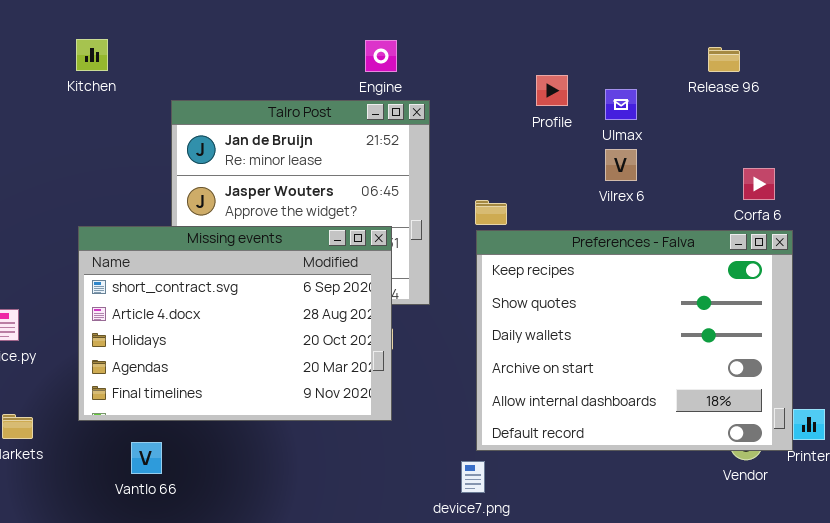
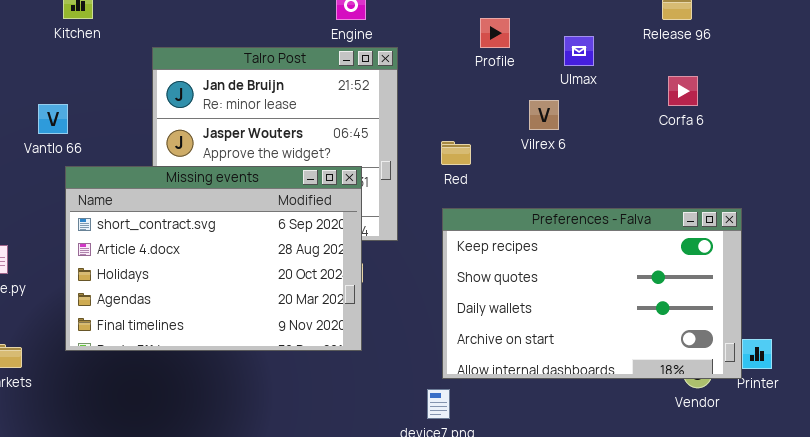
Profile: [536,75,568,106] -> [480,18,510,48], moved
Vilrex 6: [605,149,637,181] -> [529,100,559,130], moved
Corfa 6: [743,168,775,200] -> [668,76,698,106], moved
Preferences - Falva: [476,230,793,451] -> [442,208,742,379], resized
Vantlo 66: [131,442,162,474] -> [38,104,68,134], moved

